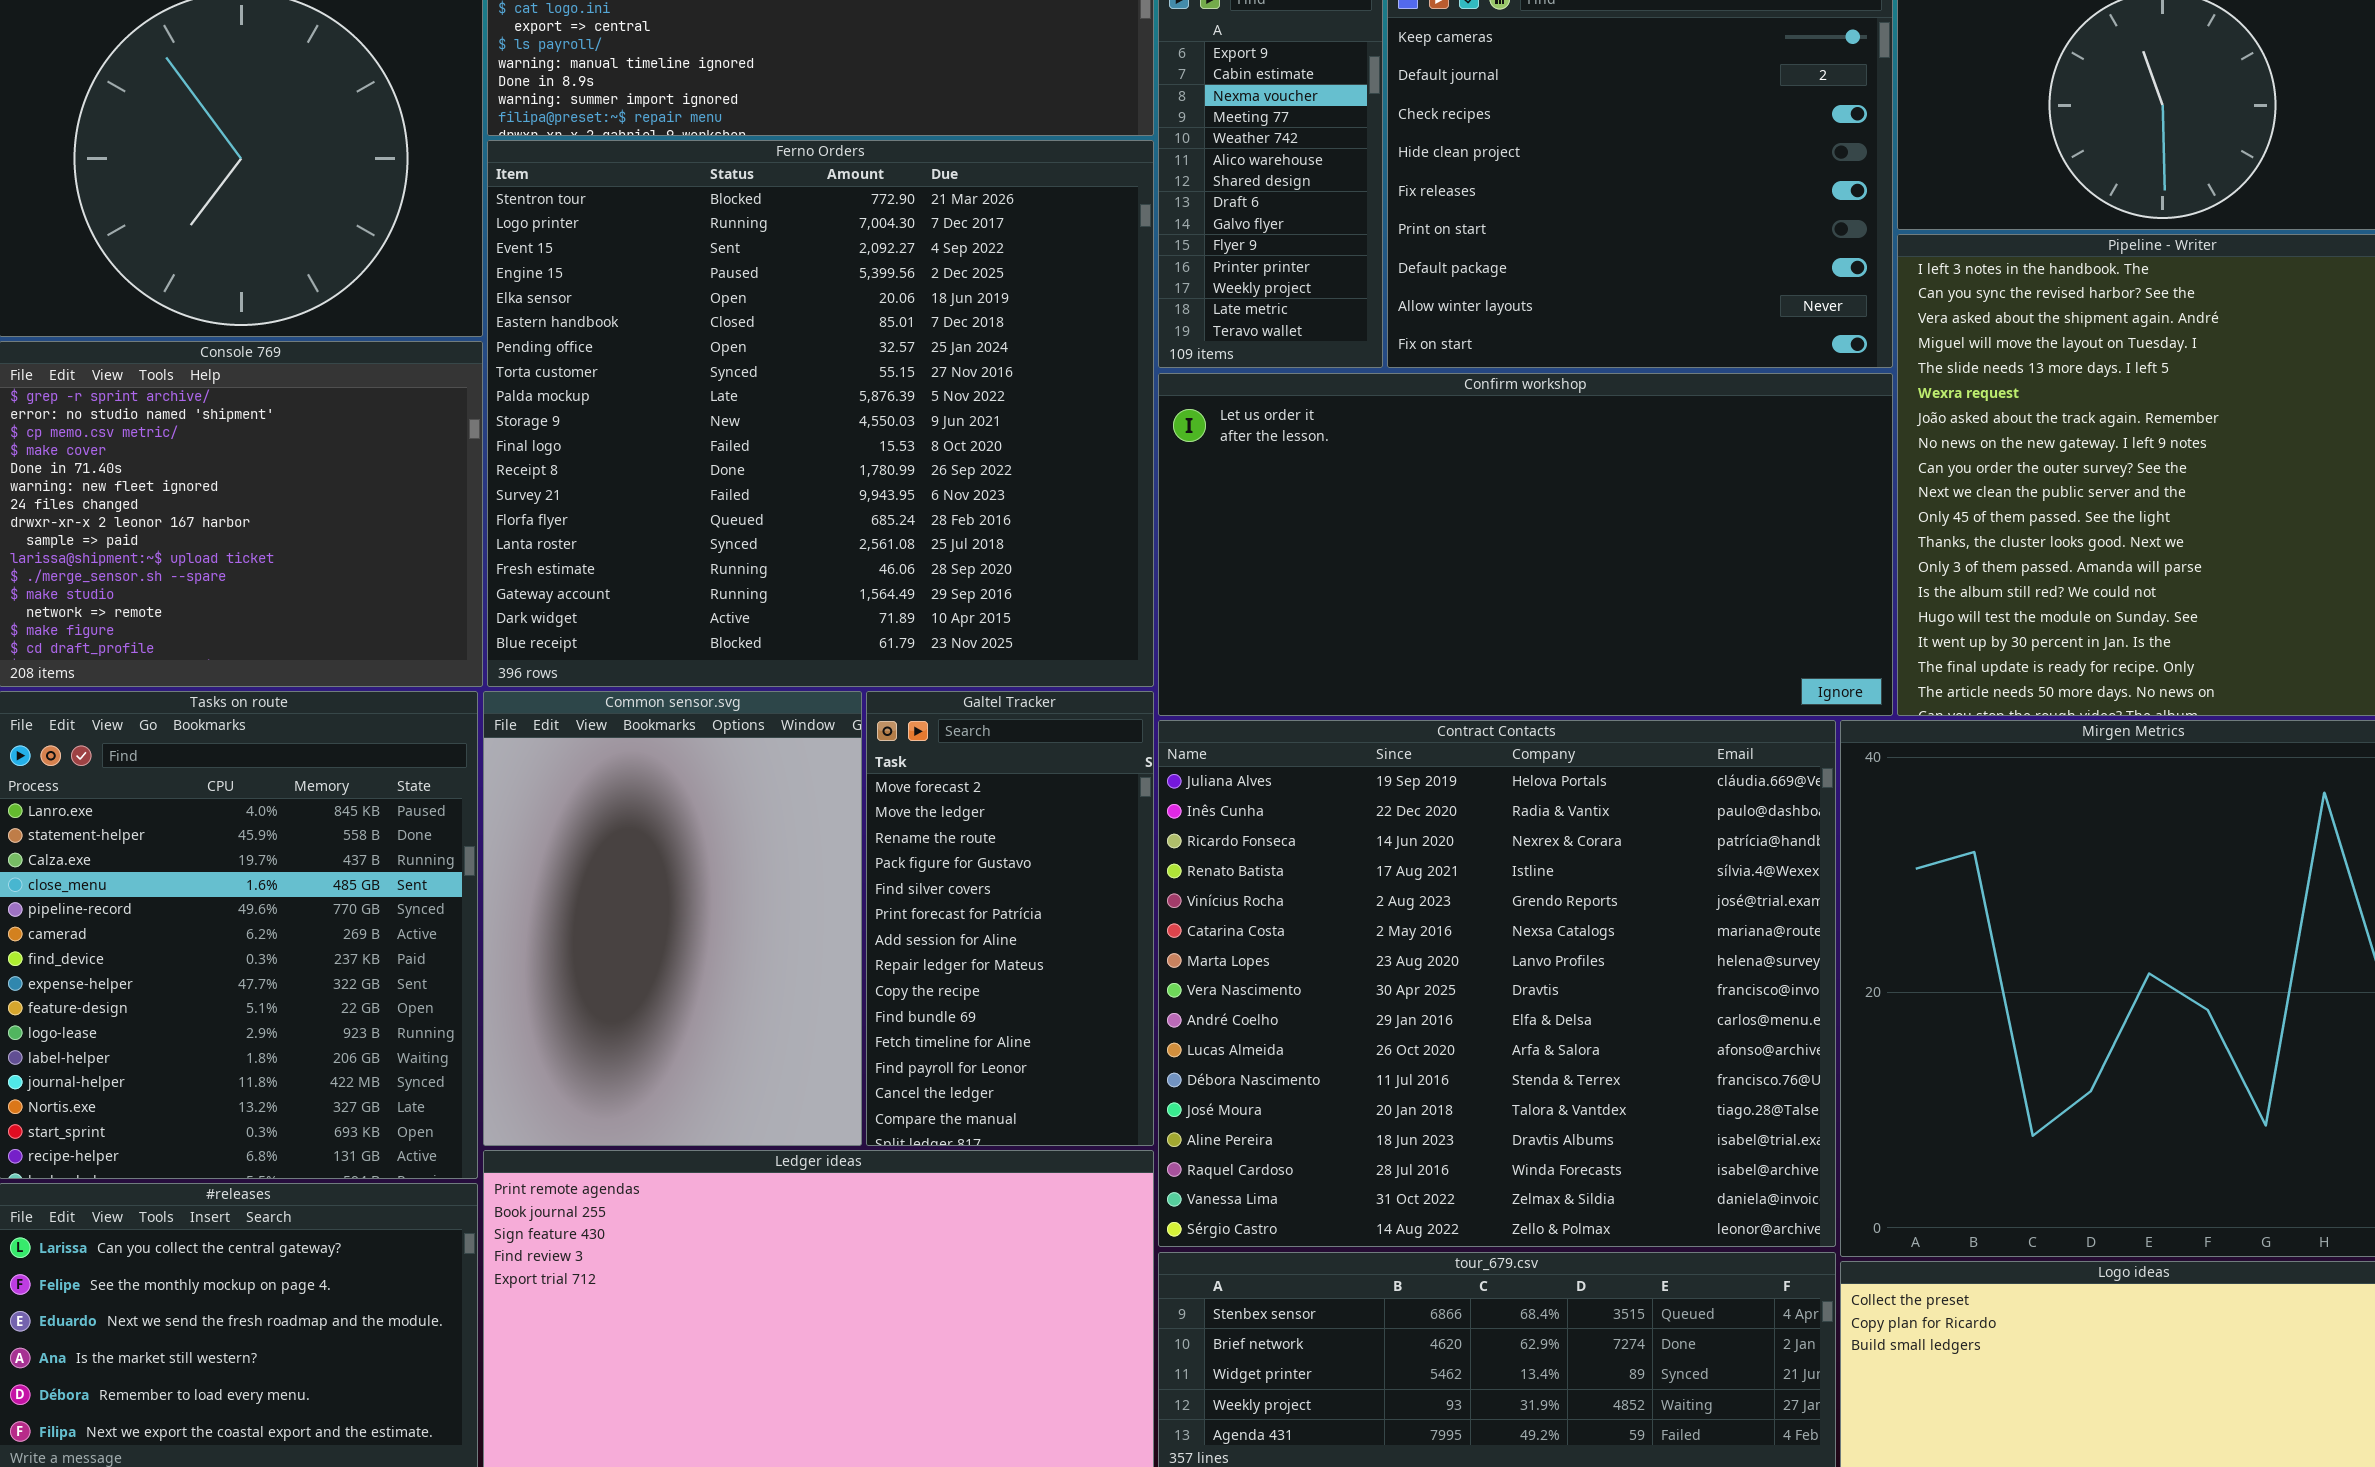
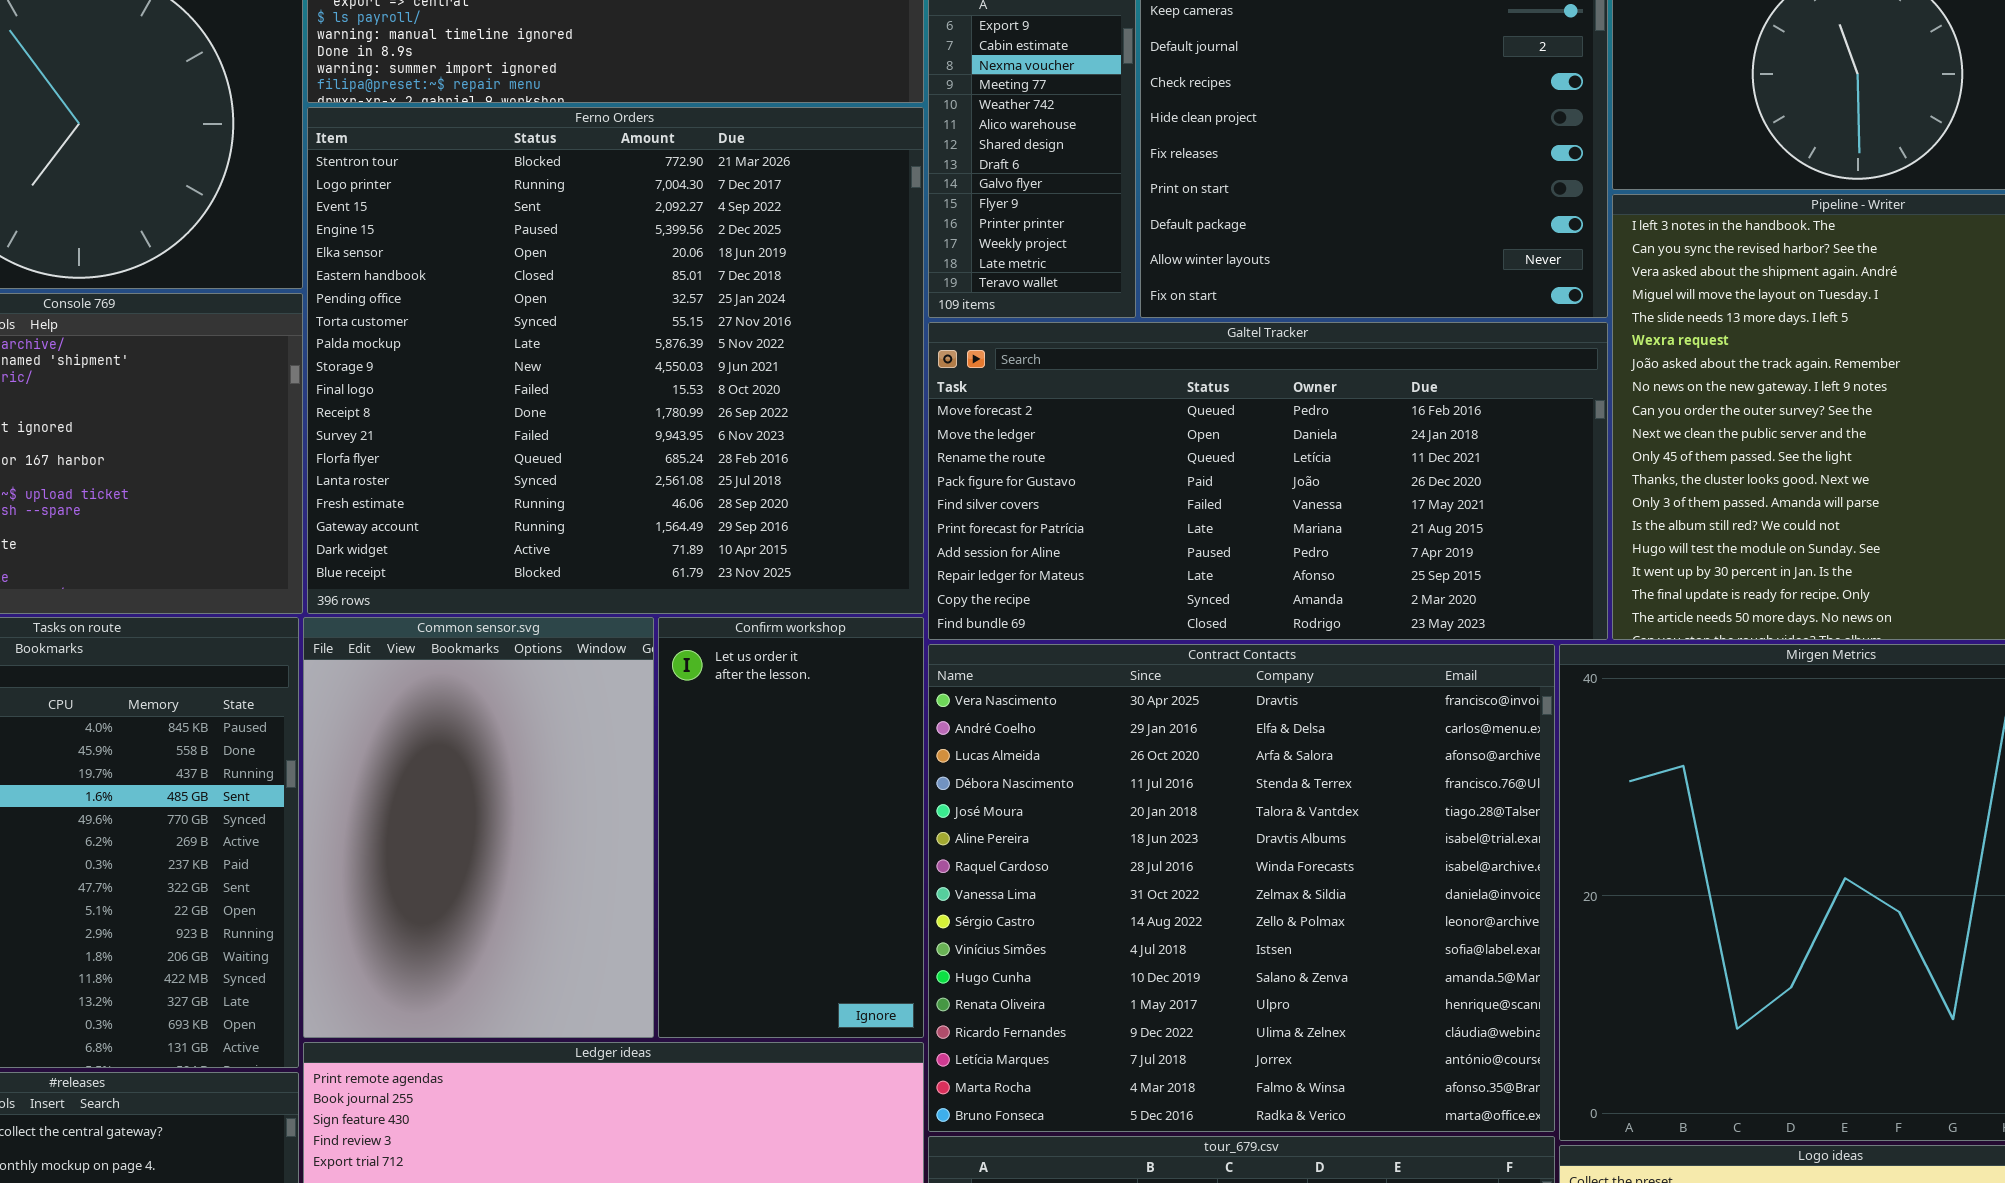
Confirm workshop: [1158,373,1893,716] -> [658,617,924,1038], moved, resized
Galtel Tracker: [866,691,1154,1146] -> [928,322,1608,640], moved, resized
Contract Contacts: [1158,720,1836,1247] -> [928,644,1555,1132], scrolled down 7 rows

